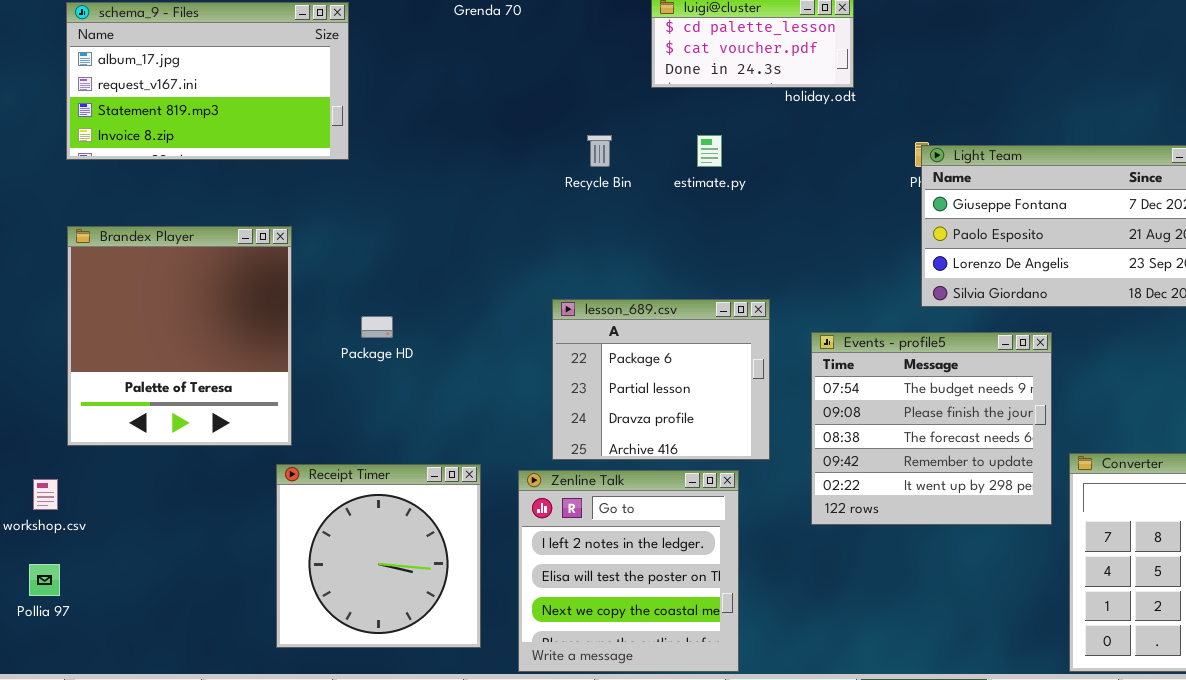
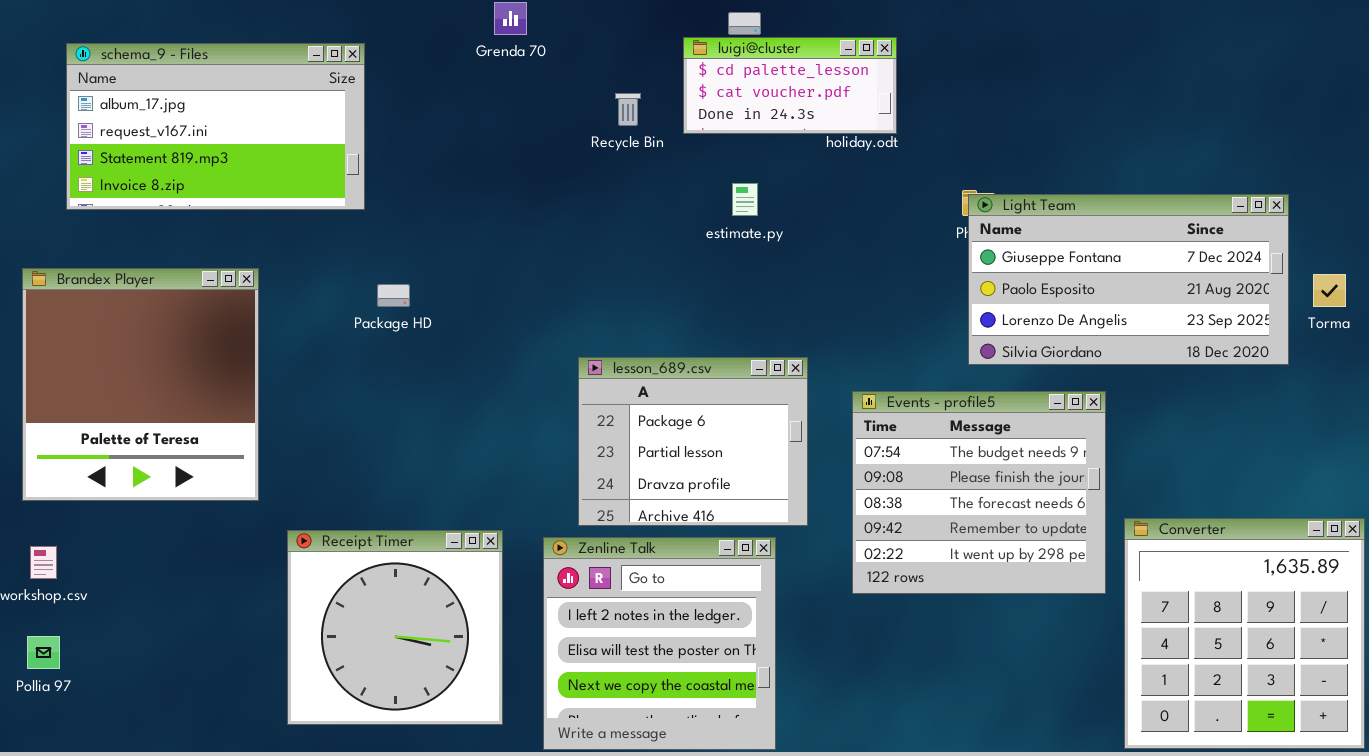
Recycle Bin: [587,135,612,167] -> [615,93,641,126], moved
Brandex Player: [67,226,292,446] -> [22,268,259,501], moved
Package HD: [361,316,393,338] -> [377,284,410,307], moved

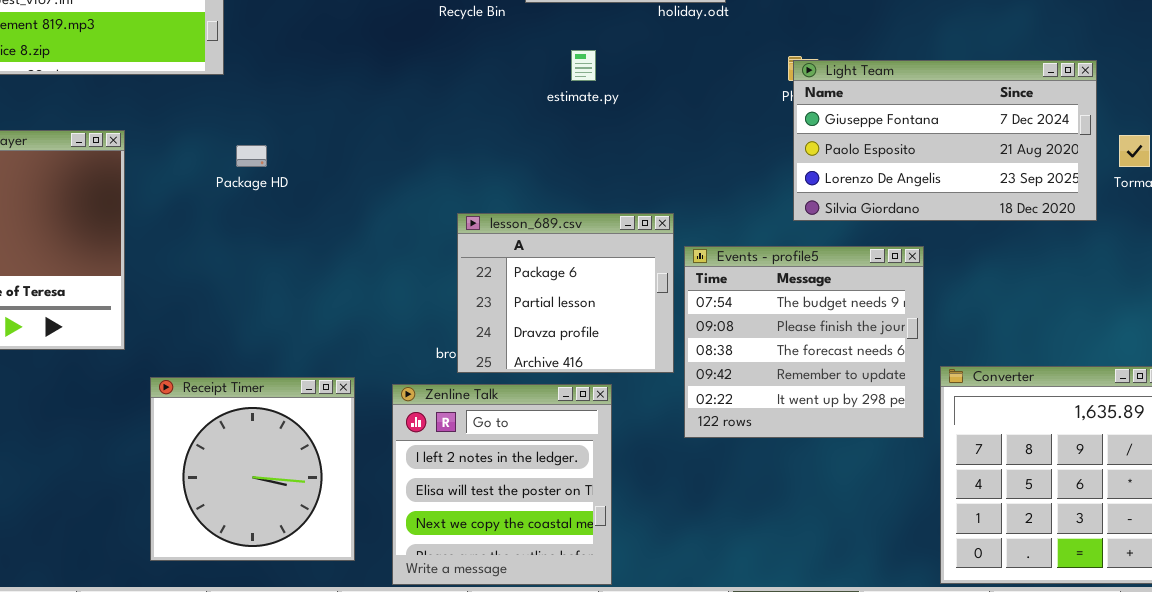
lesson_689.csv: [578,357,808,526] -> [457,213,674,373], moved

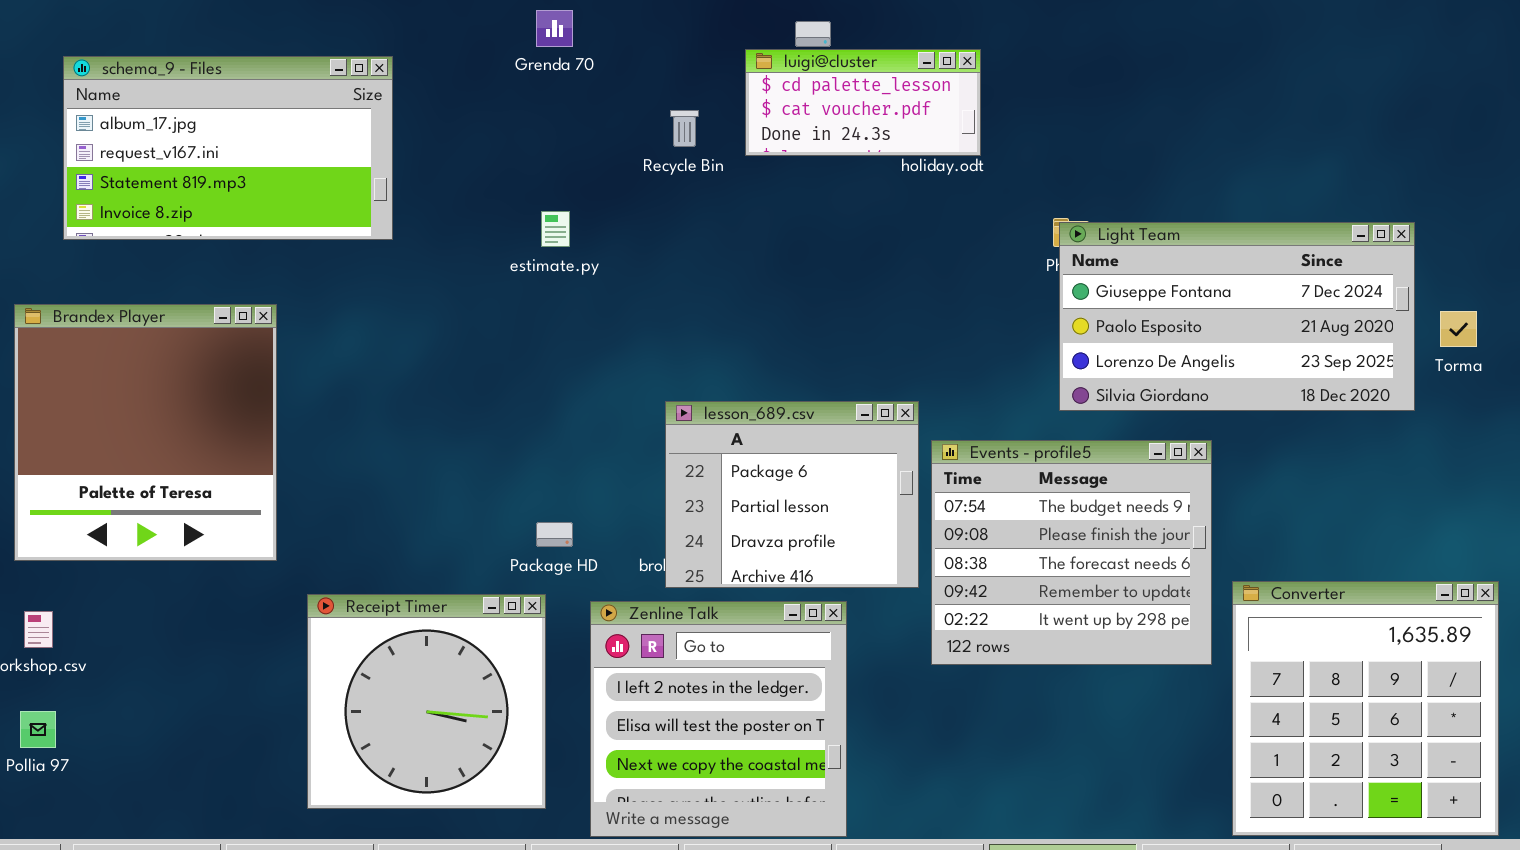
estimate.py: [571,50,596,81] -> [541,211,570,247], moved
Package HD: [236,145,267,167] -> [536,522,573,547], moved

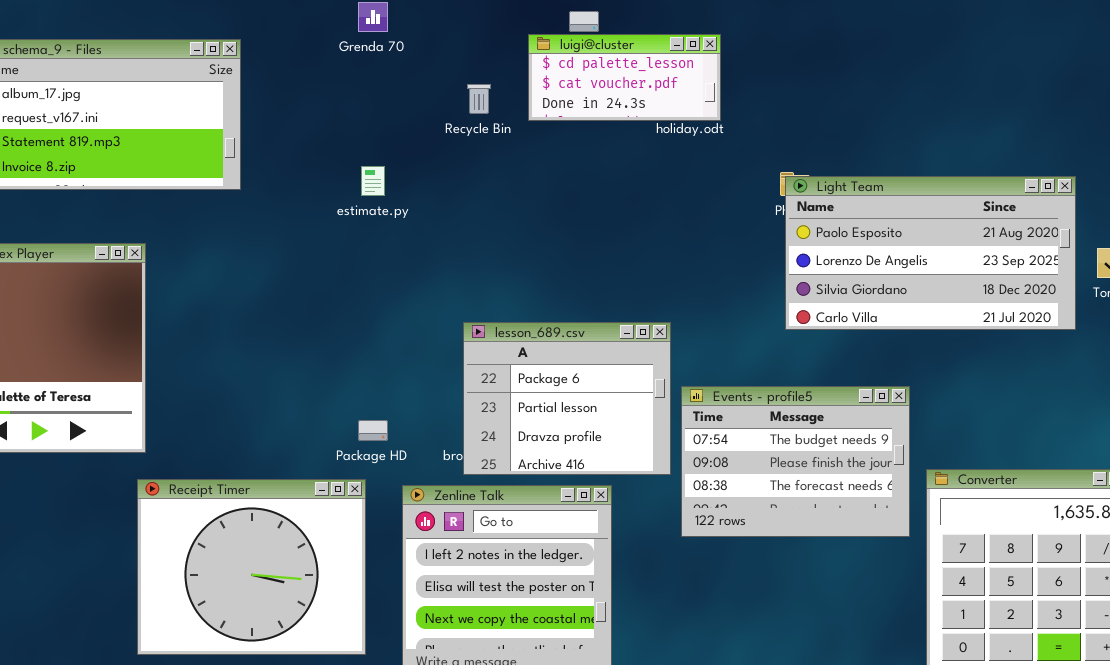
Light Team: [1059,222,1415,411] -> [785,176,1076,330], scrolled down 1 row
Events - profile5: [931,440,1212,665] -> [681,386,910,537], resized
Receipt Timer: [307,594,546,809] -> [137,479,366,655], resized

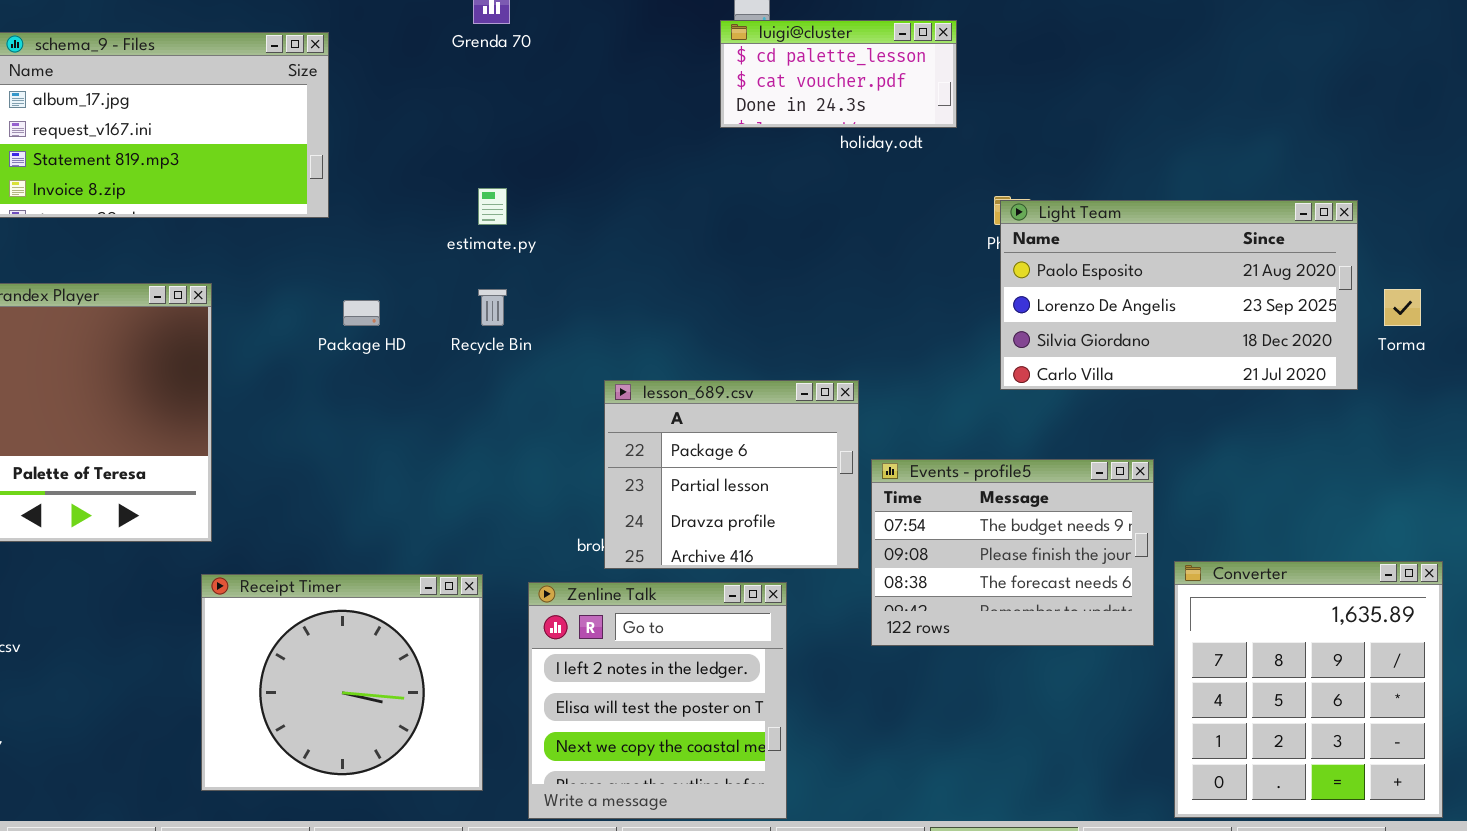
luigi@cluster: [528,34,721,121] -> [720,20,957,128], moved
Recycle Bin: [467,84,491,114] -> [478,289,507,326], moved
Package HD: [358,420,388,441] -> [343,300,380,326], moved

